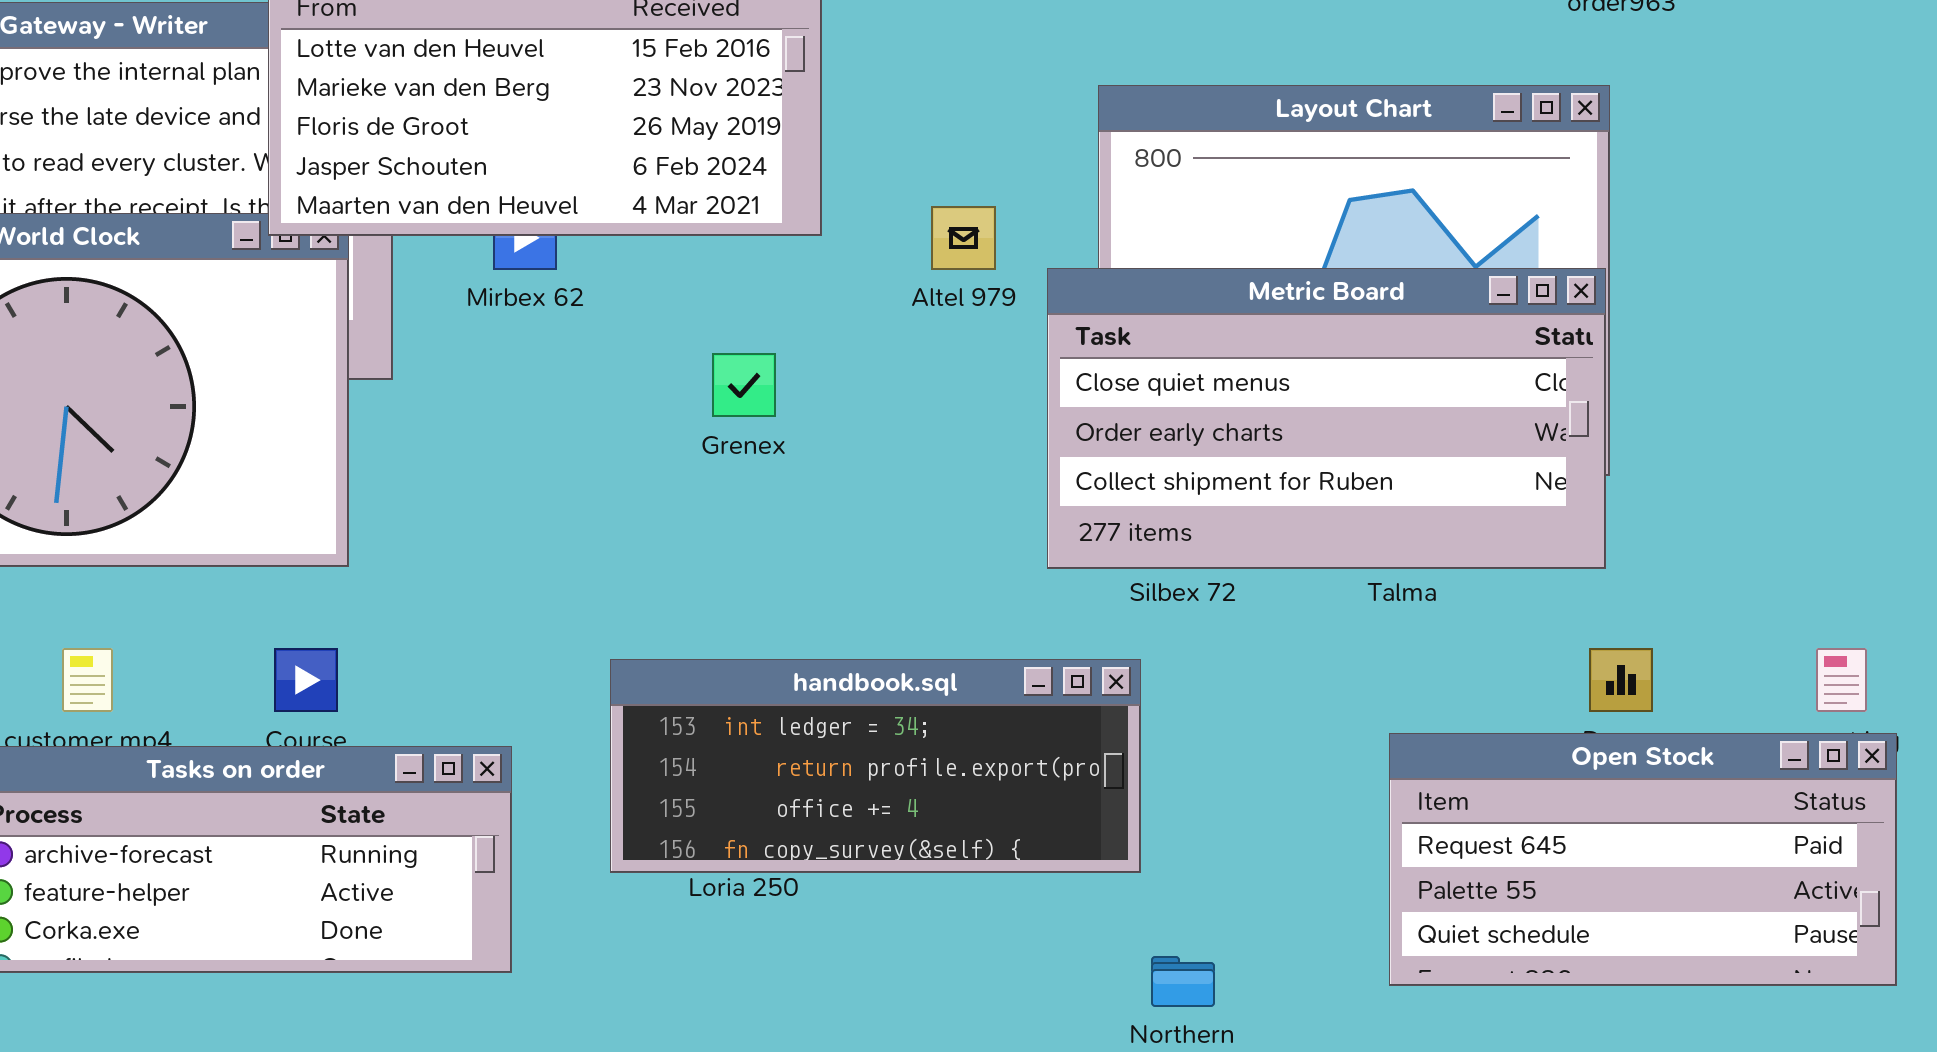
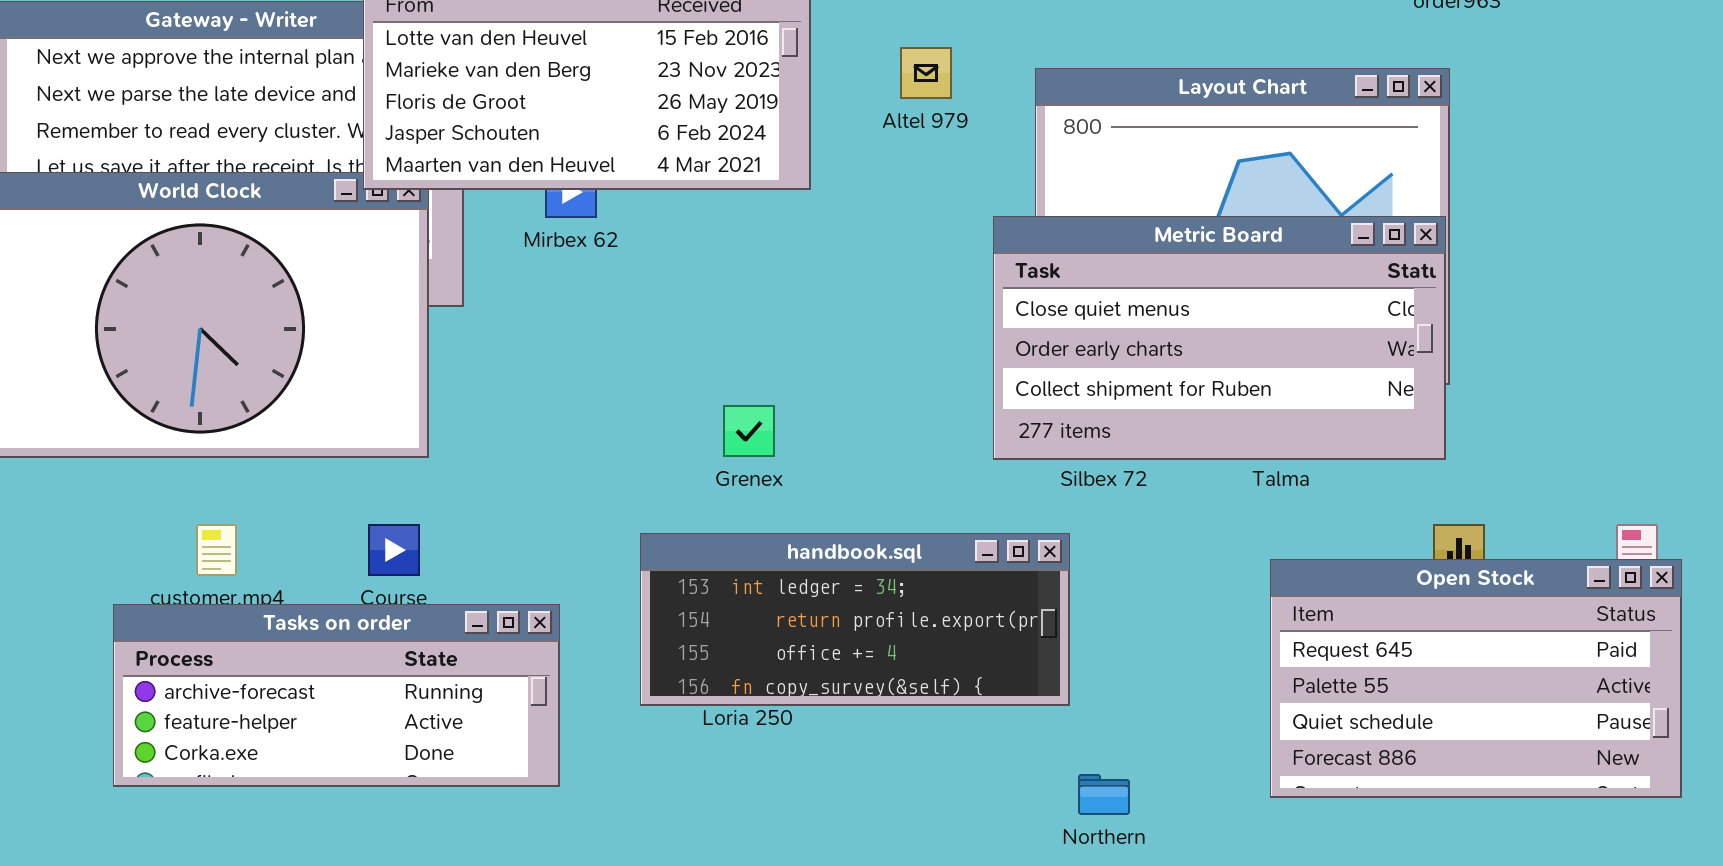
Altel 979: [931,206,996,270] -> [900,47,952,99], moved
Grenex: [712,353,776,417] -> [723,405,775,457], moved
Open Stock: [1389,733,1897,986] -> [1270,559,1682,798], resized

